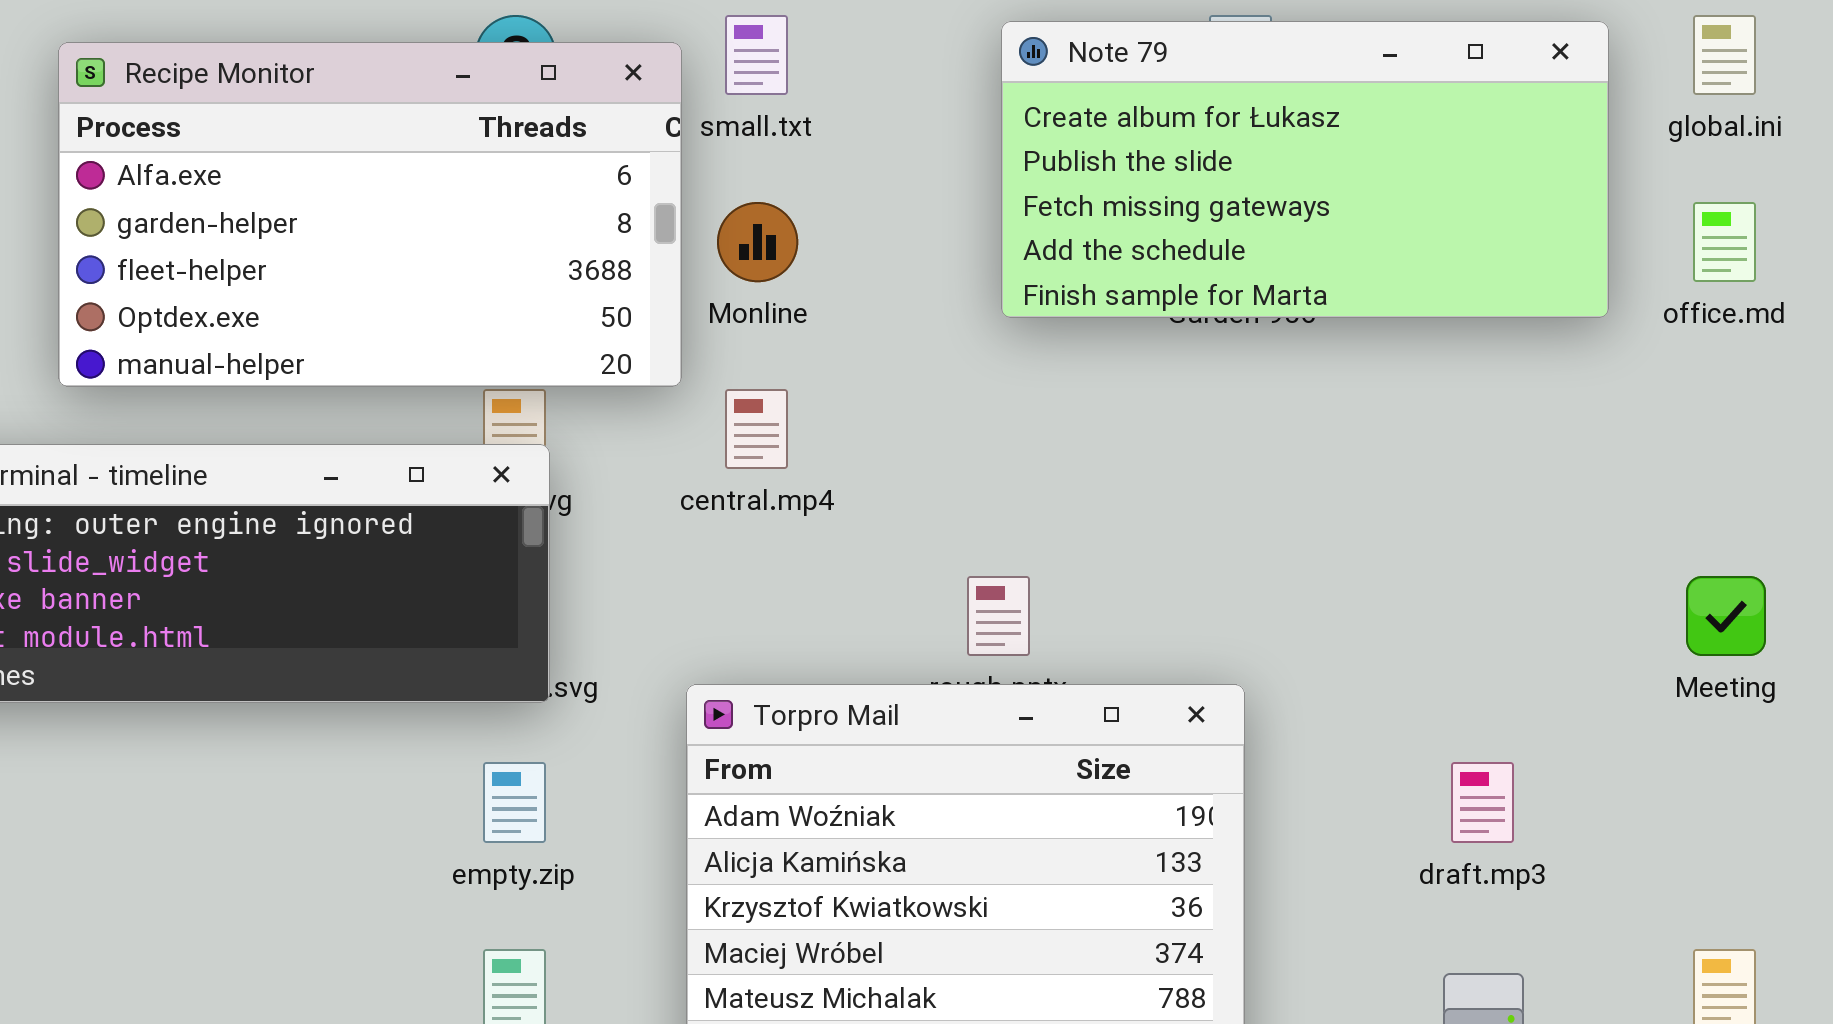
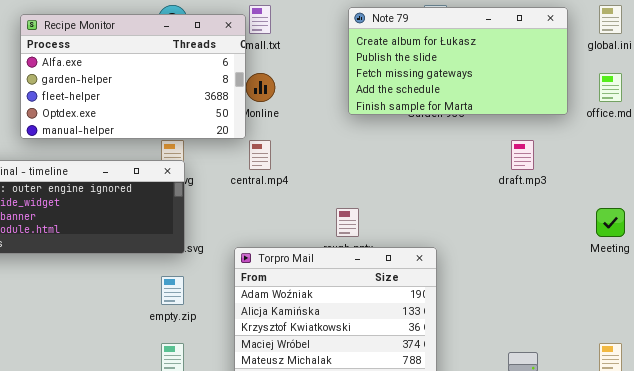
Recipe Monitor: [58,42,682,387] -> [20,14,246,139], moved
draft.mp3: [1451,762,1514,843] -> [511,140,534,170], moved

